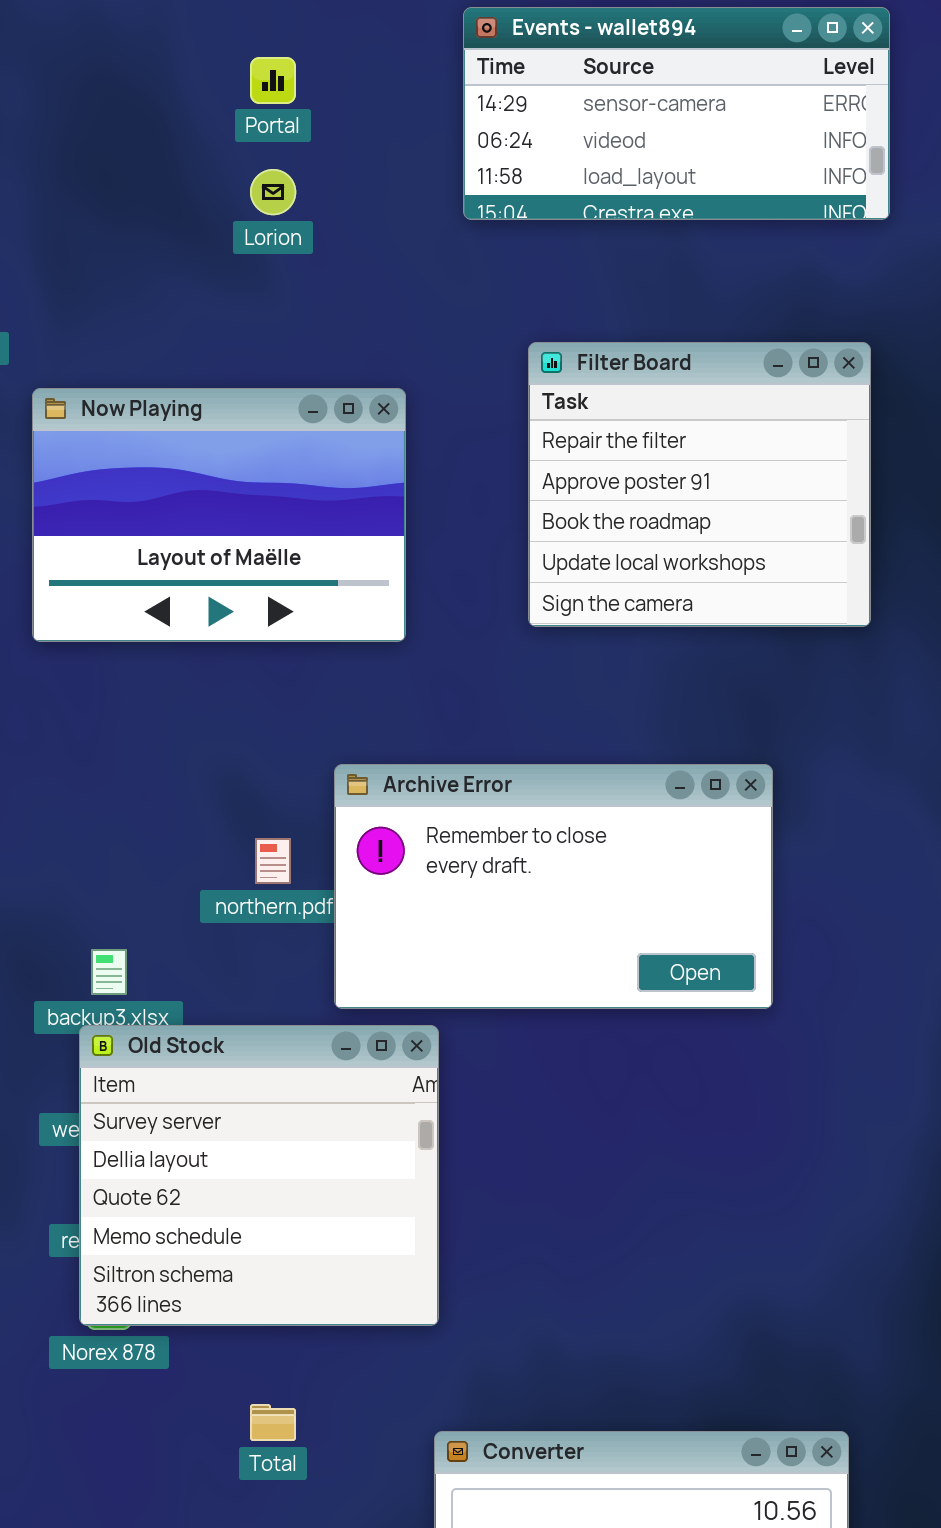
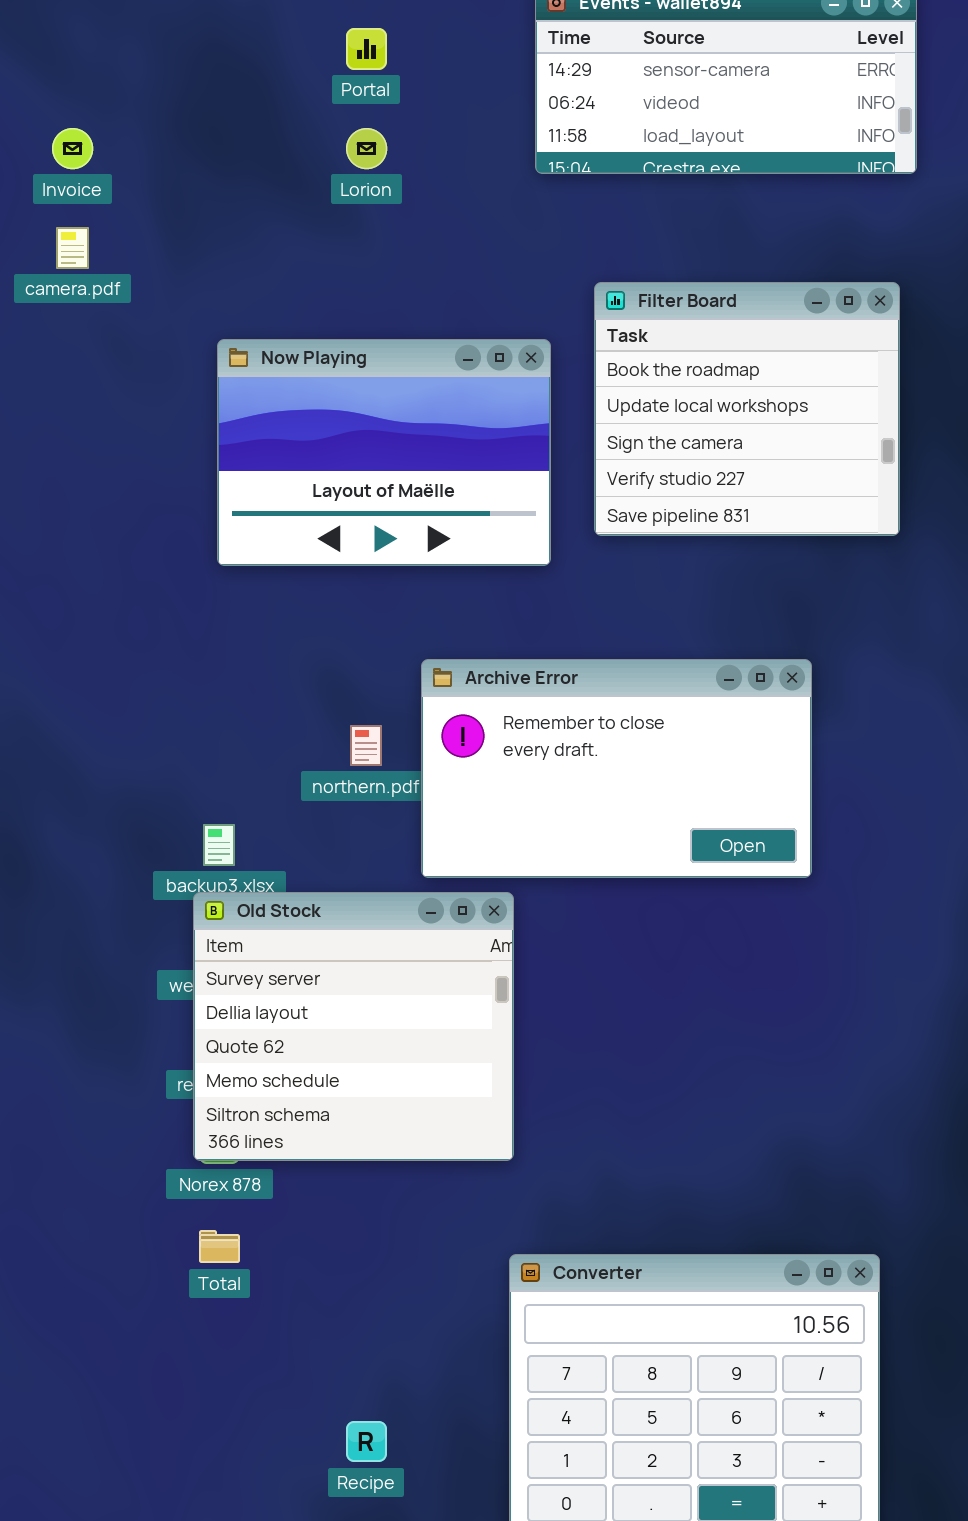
Filter Board: [528,342,871,627] -> [594,282,900,536], scrolled down 2 rows
Now Playing: [32,388,406,642] -> [217,339,551,566], moved
Total: [250,1404,296,1441] -> [199,1230,240,1263], moved

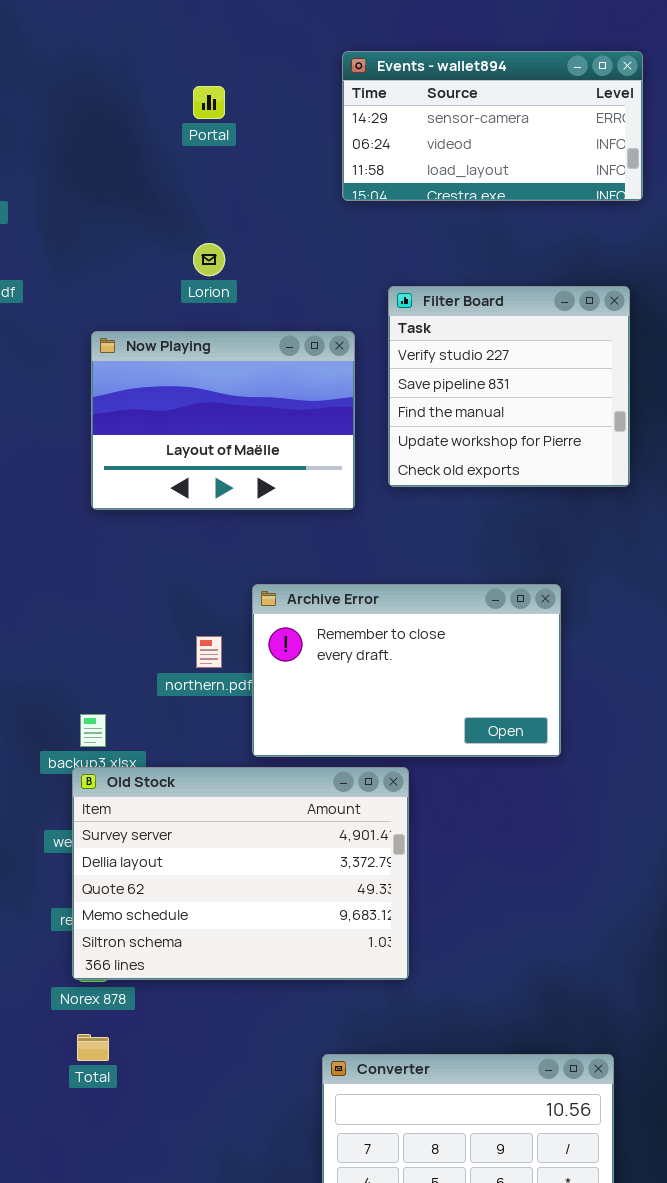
Lorion: [346,128,387,169] -> [193,243,225,276], moved
Filter Board: [594,282,900,536] -> [388,286,630,487], scrolled down 3 rows
Old Stock: [193,892,514,1161] -> [72,767,409,980], resized

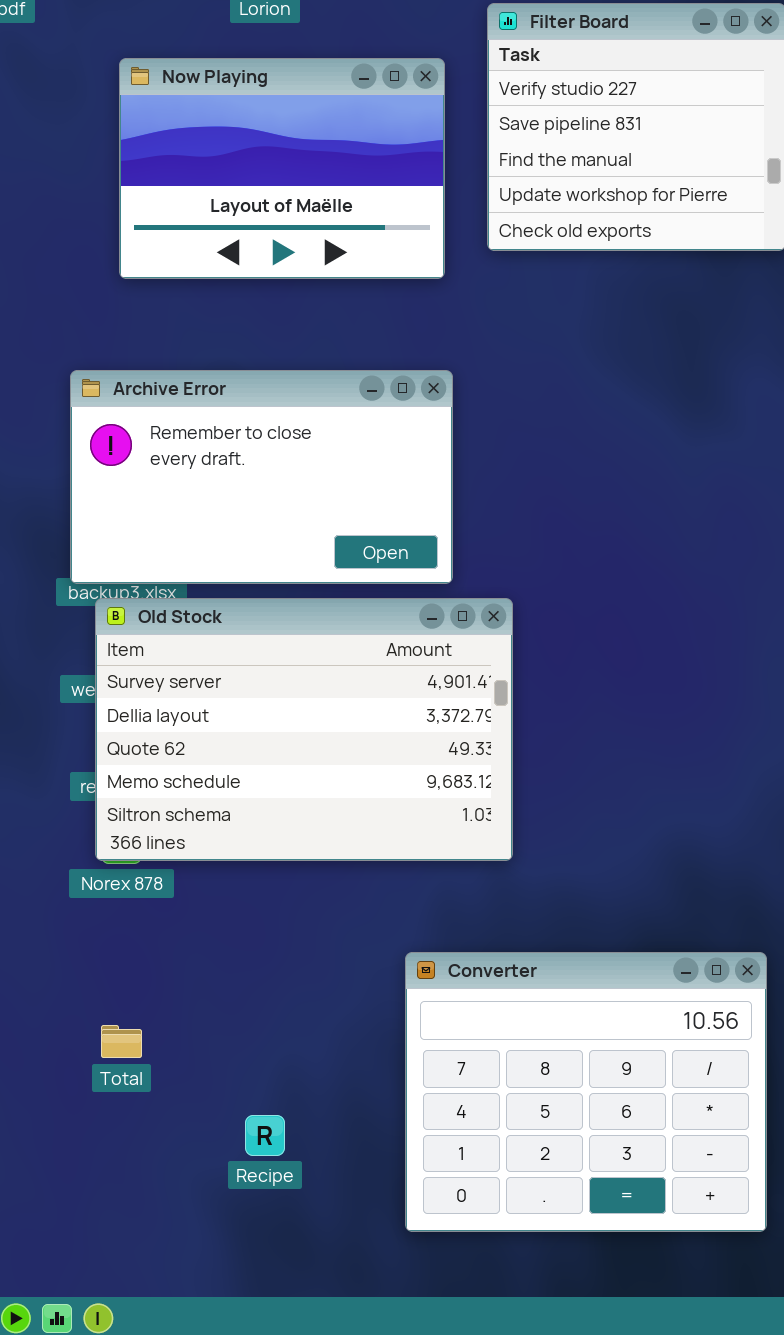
Archive Error: [252,584,561,757] -> [70,370,453,584], moved
Total: [77,1034,109,1061] -> [101,1025,142,1058], moved

